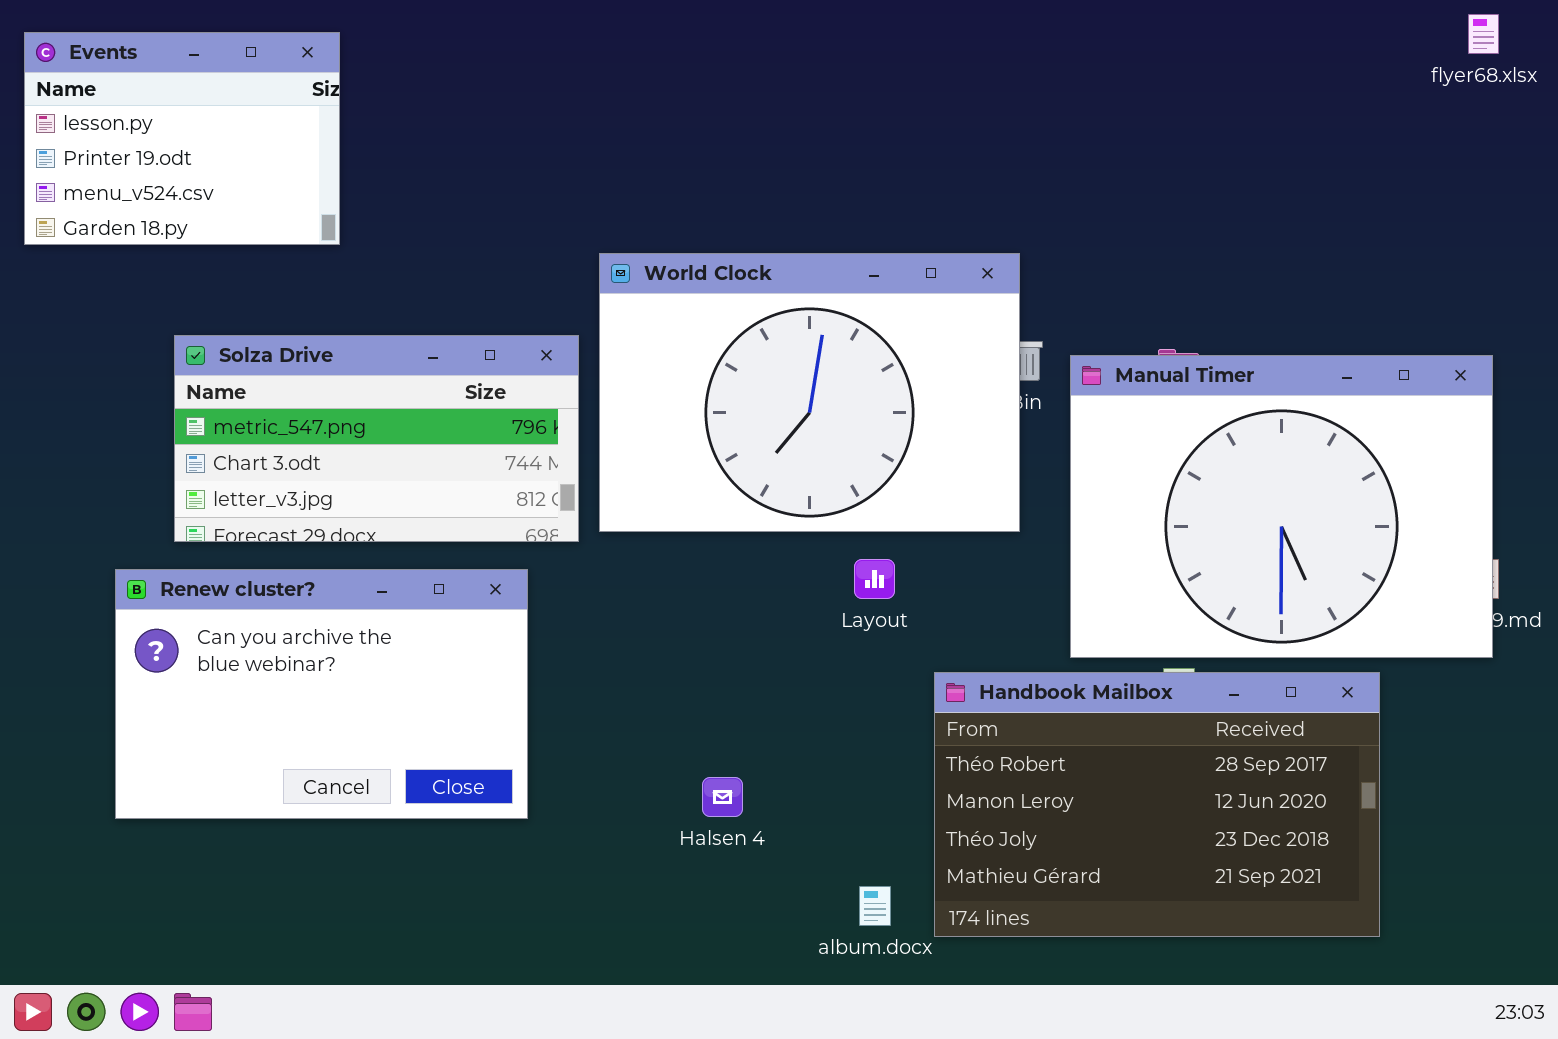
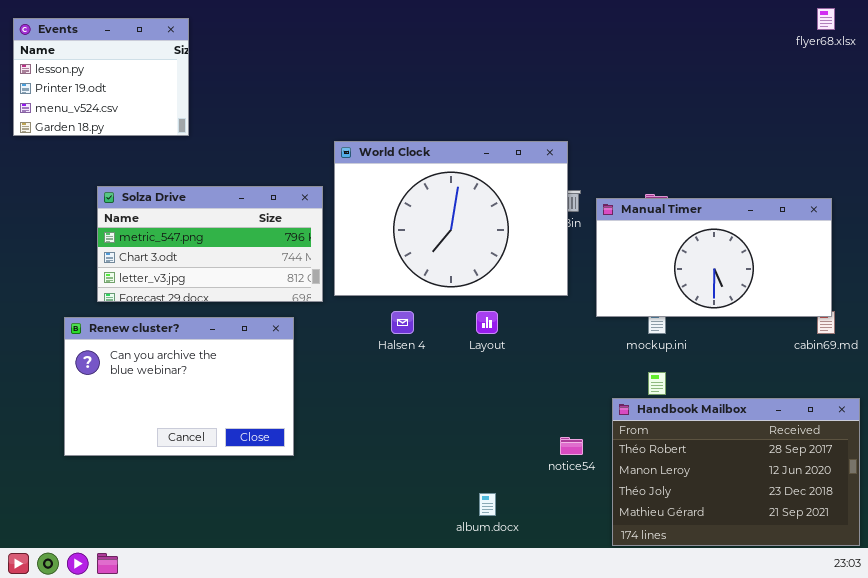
Manual Timer: [1070,355,1493,658] -> [596,198,832,317], resized
Handbook Mailbox: [934,672,1380,937] -> [612,398,860,546], moved
Halsen 4: [702,777,743,817] -> [391,311,414,334], moved

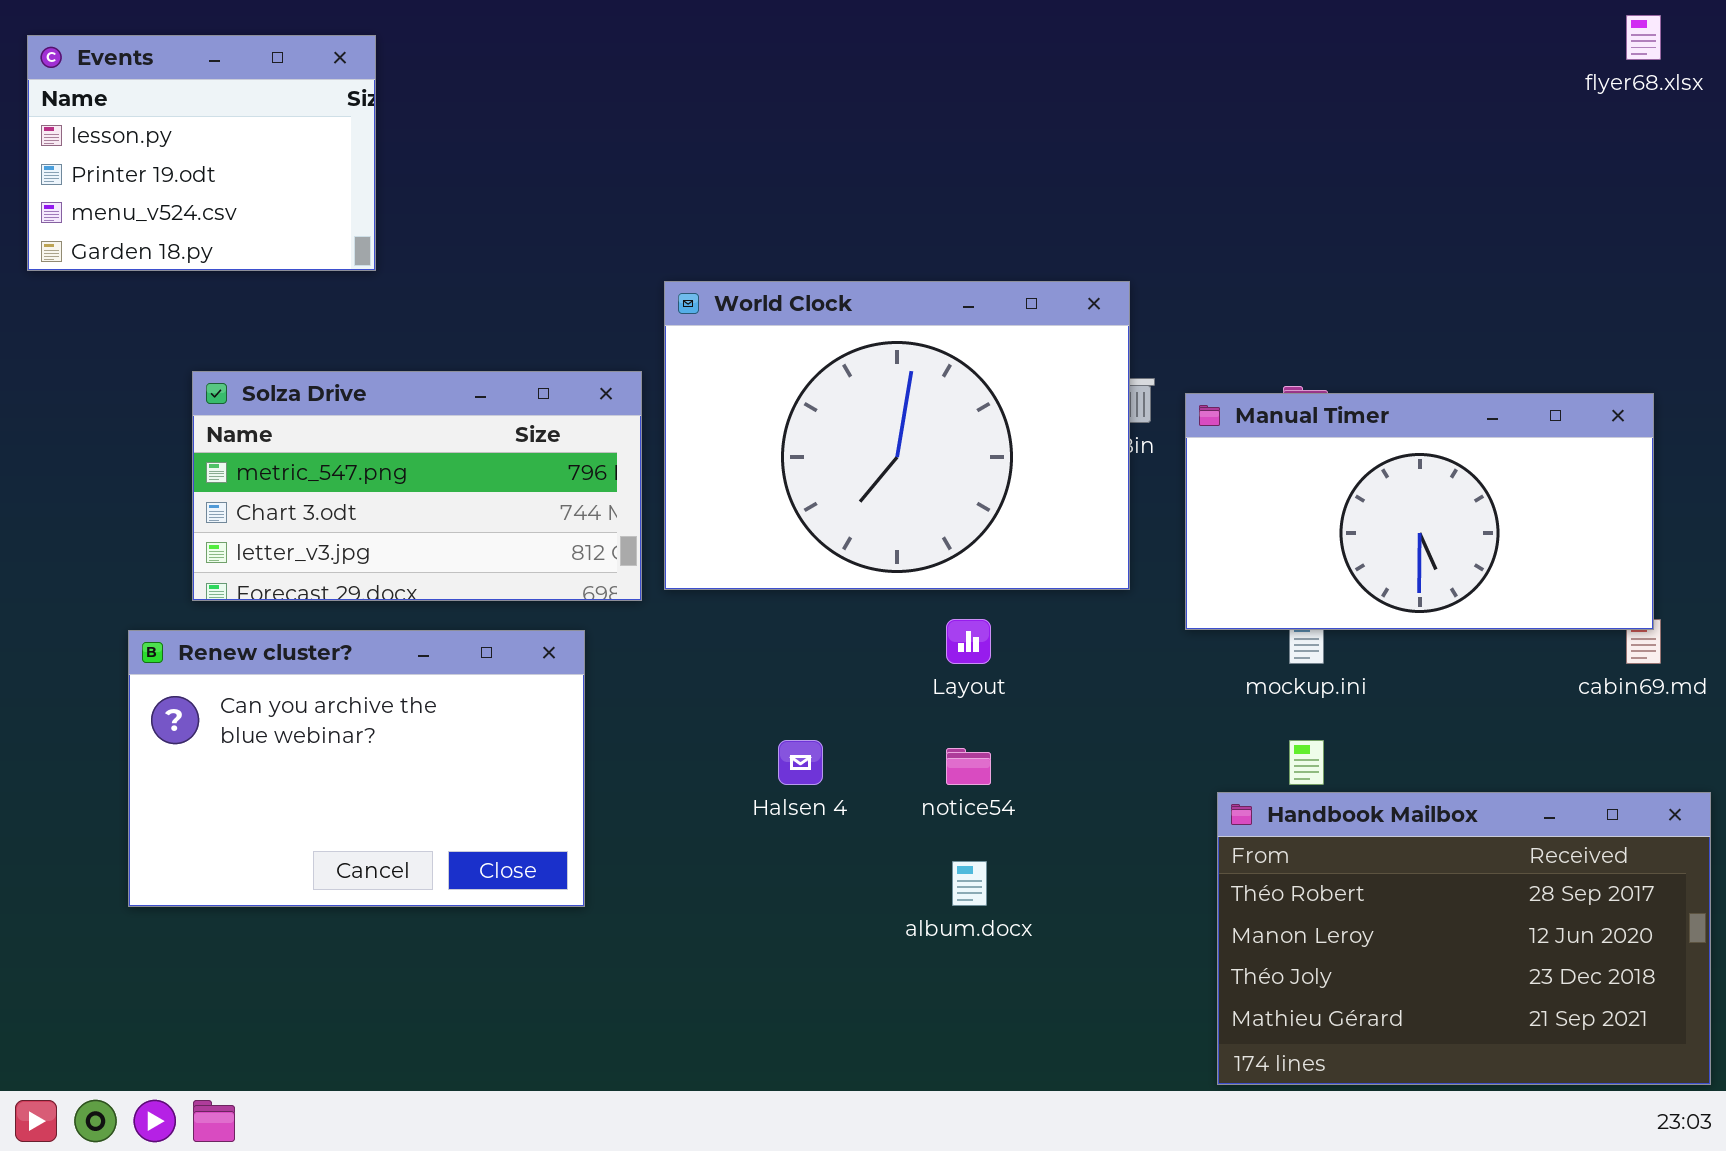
Halsen 4: [391,311,414,334] -> [778,740,823,785], moved
notice54: [560,437,583,455] -> [946,748,991,785], moved
album.docx: [479,493,496,516] -> [952,861,987,906], moved

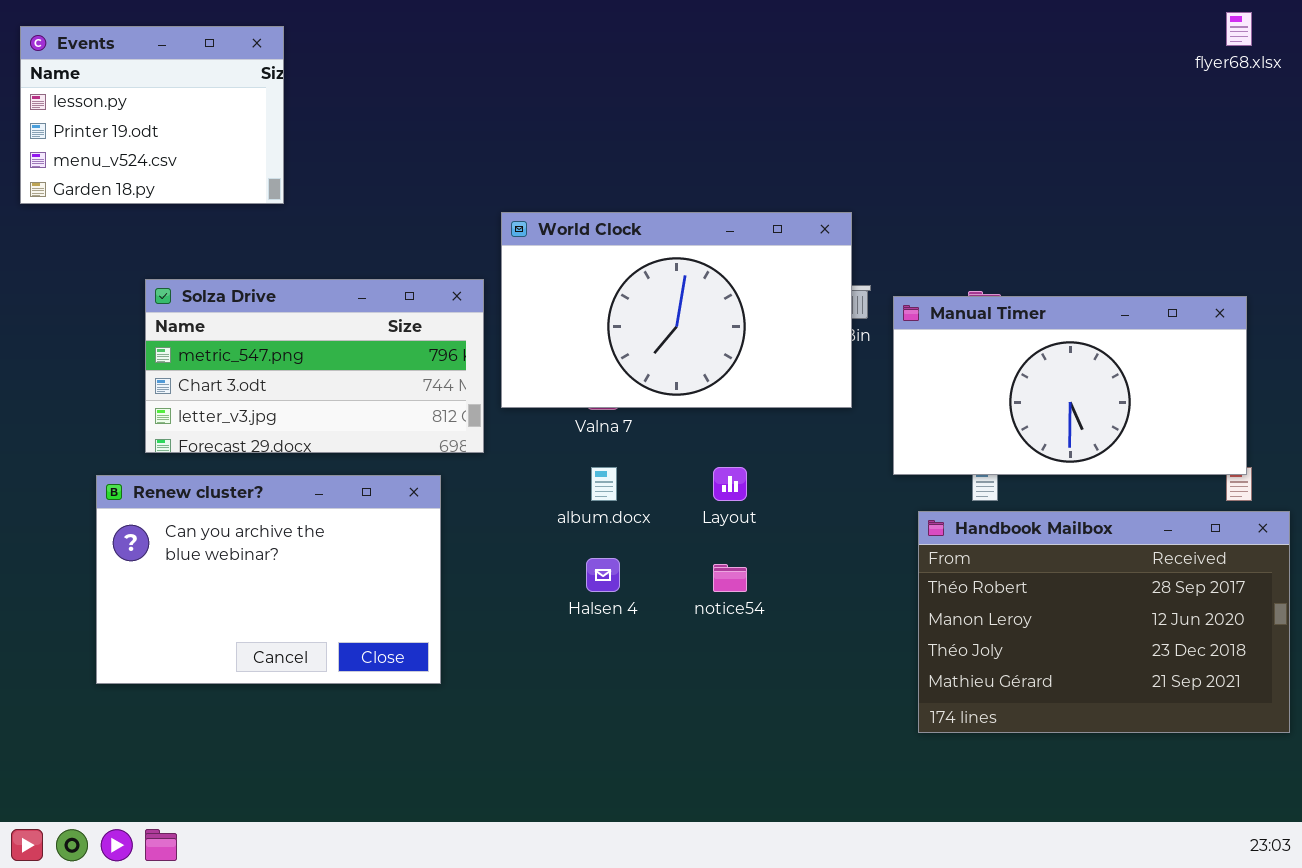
World Clock: [664,281,1130,590] -> [501,212,852,408], resized
Handbook Mailbox: [1217,792,1711,1085] -> [918,511,1290,733], moved
album.docx: [952,861,987,906] -> [591,467,617,501], moved

